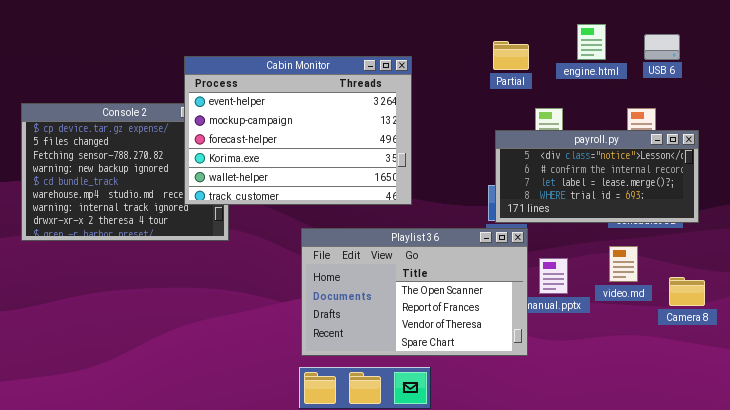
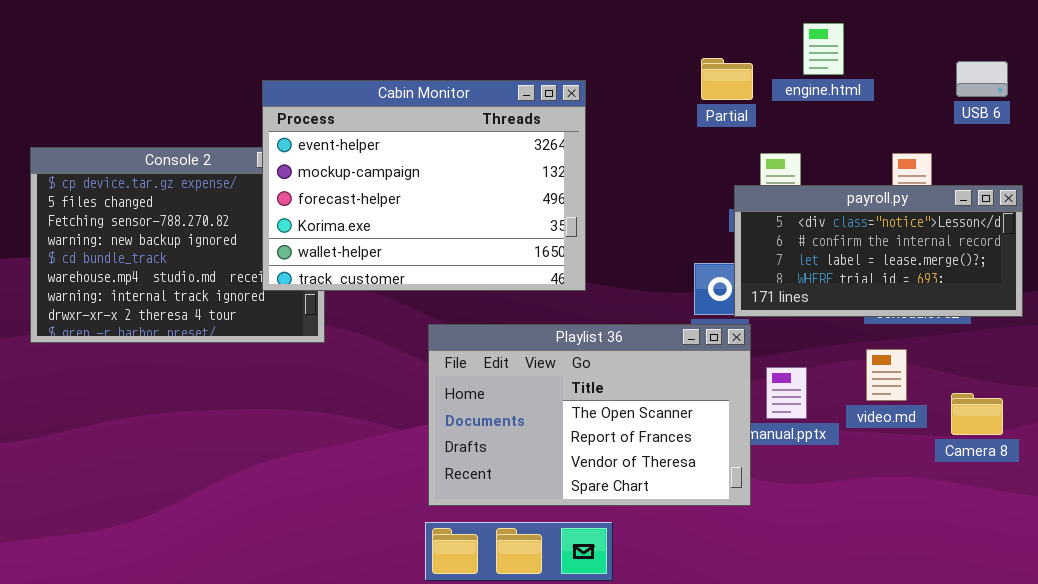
engine.html: [577,24,606,60] -> [803,23,844,75], moved
USB 6: [644,34,680,60] -> [956,61,1008,97], moved
payroll.py: [495,130,699,223] -> [734,185,1023,317], moved

